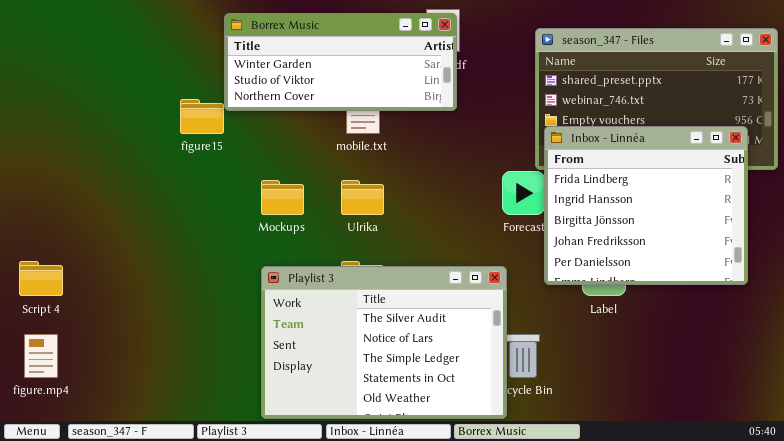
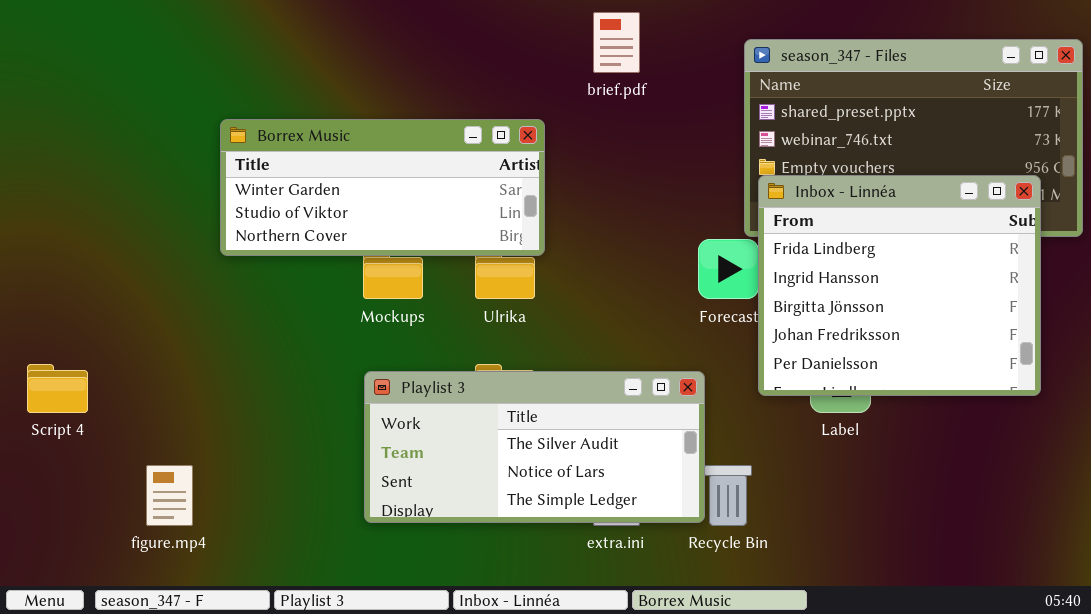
Borrex Music: [224,13,457,111] -> [220,119,545,256], moved
Playlist 3: [261,266,507,419] -> [364,371,705,523], resized
figure.mp4: [24,334,58,378] -> [146,465,193,526], moved

